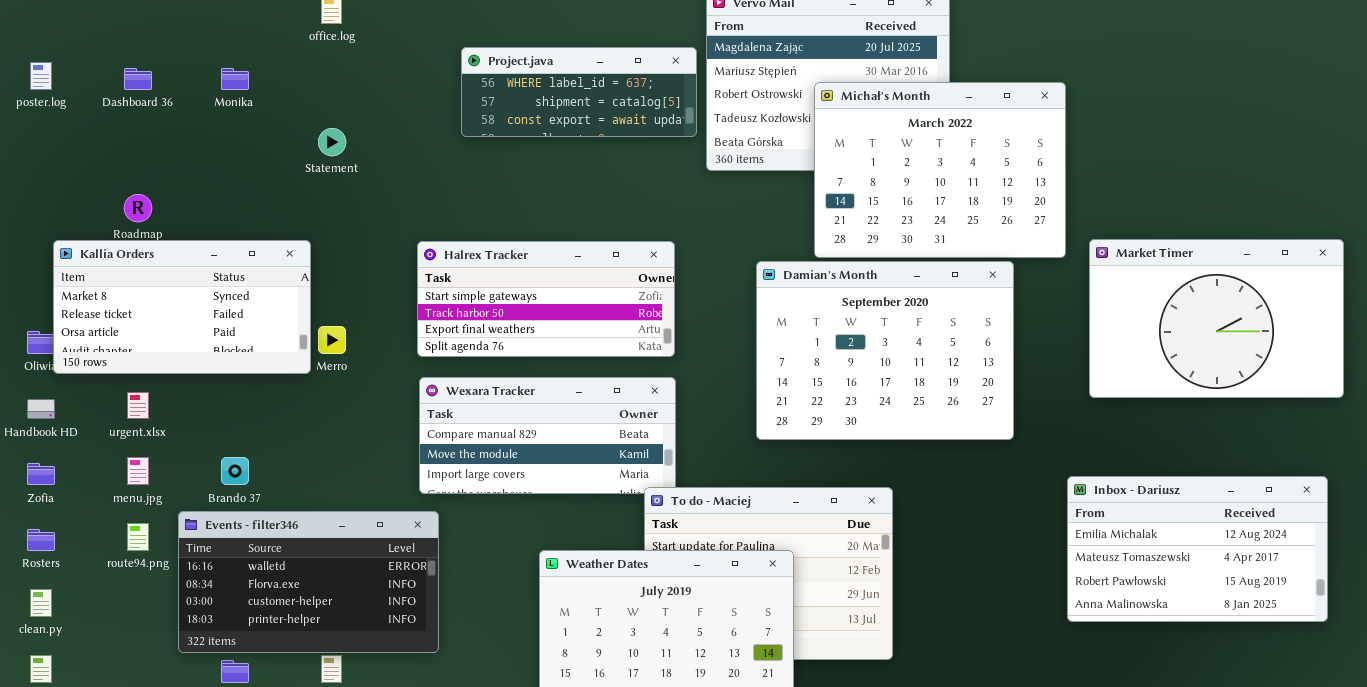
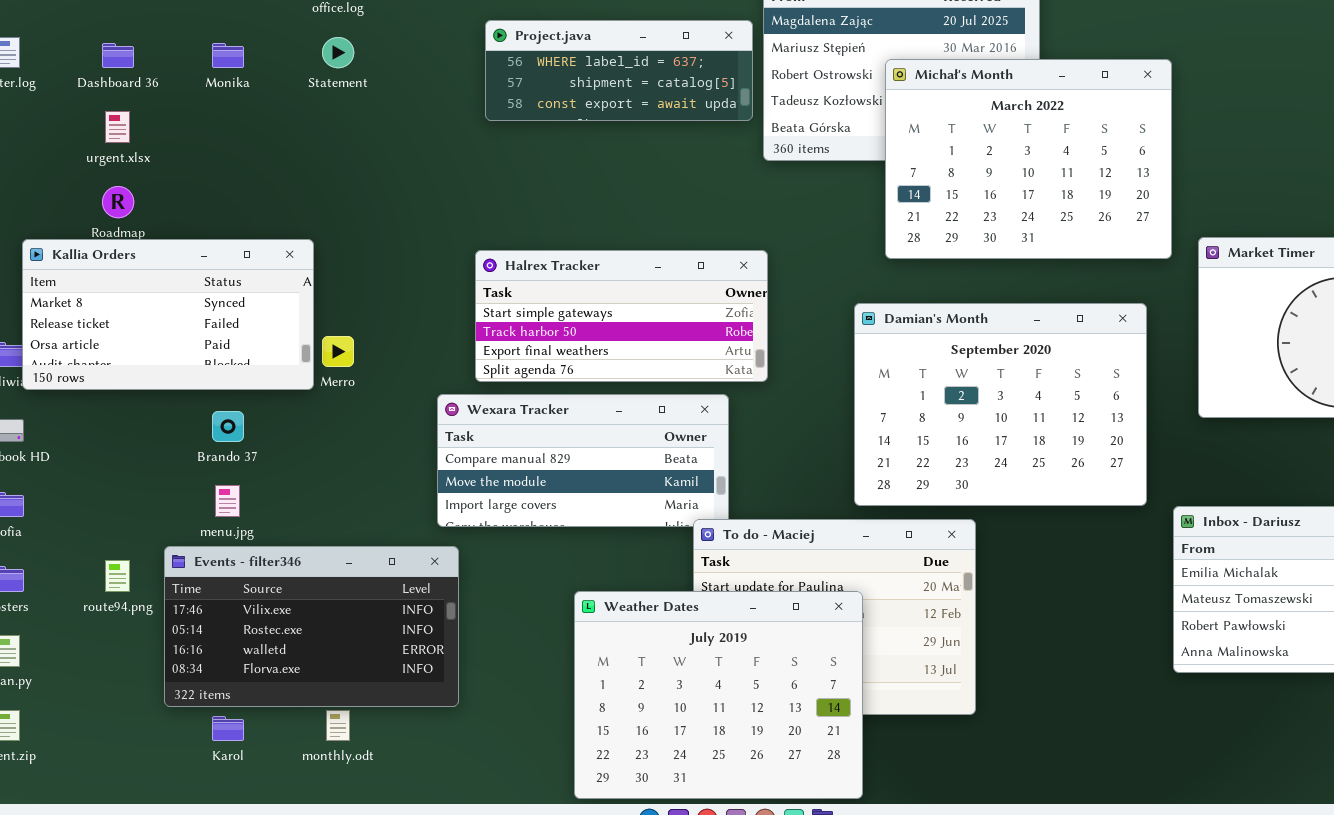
Statement: [318,128,346,156] -> [322,37,354,68], moved
Halrex Tracker: [417,241,675,357] -> [475,250,768,382], moved
Damian's Month: [756,261,1014,440] -> [854,303,1147,506], moved
urgent.xlsx: [127,392,149,419] -> [105,111,130,143], moved
menu.jpg: [127,457,149,485] -> [215,485,240,517], moved
Brando 37: [221,457,249,485] -> [212,411,244,442], moved
Events - filter346: [178,511,439,653] -> [164,546,459,707], scrolled up 2 rows

